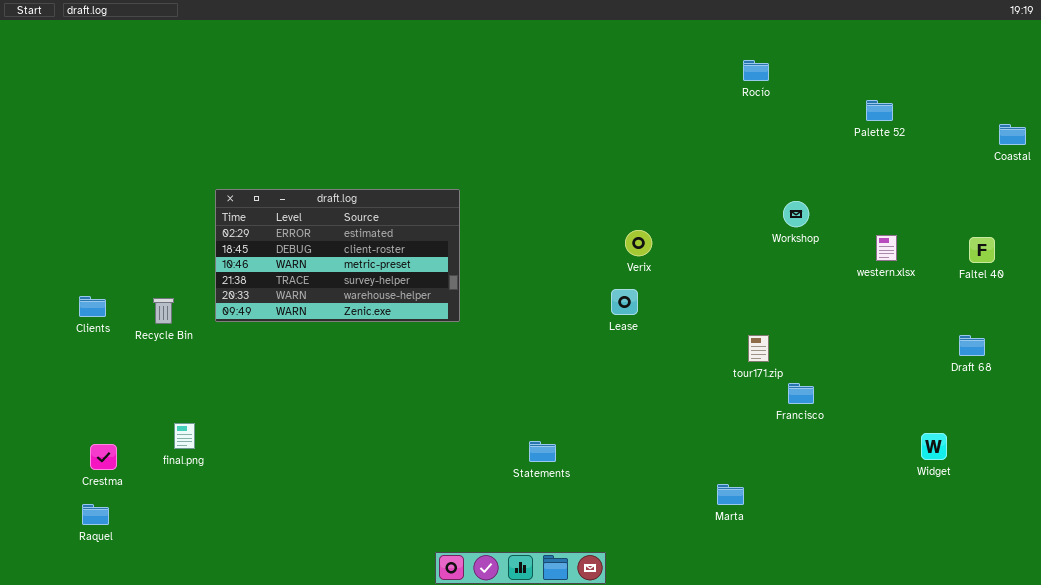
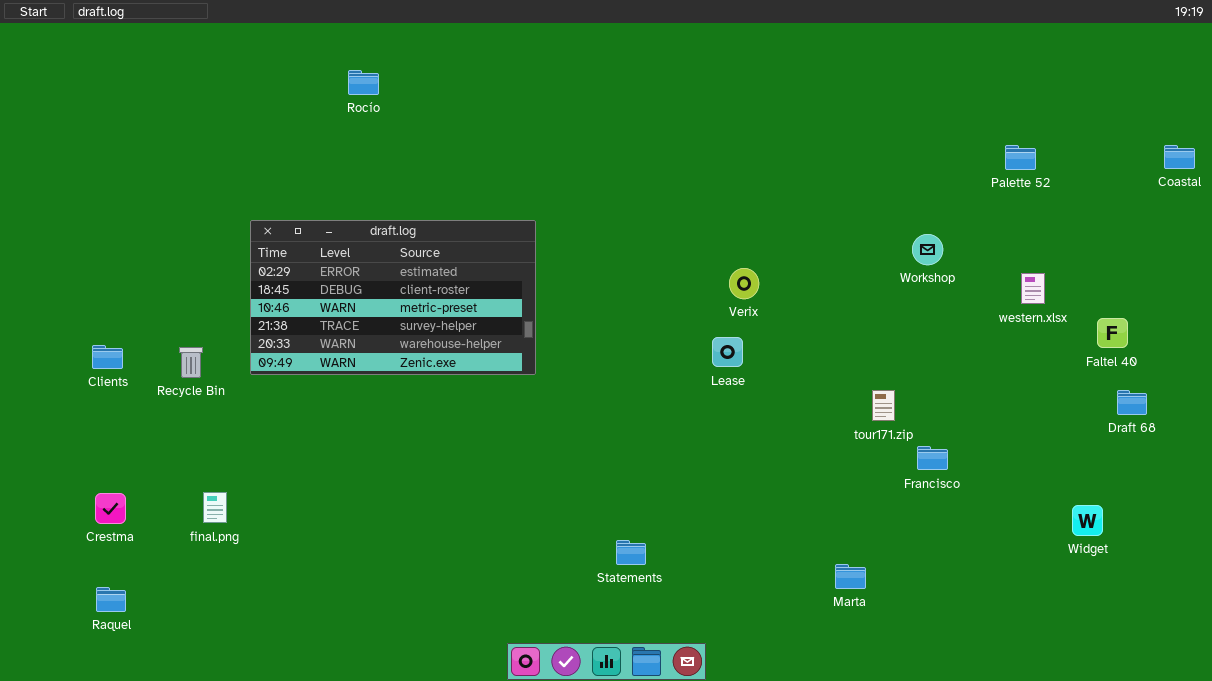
Rocío: [743,60,769,81] -> [348,70,379,95], moved
Palette 52: [866,100,893,121] -> [1005,145,1036,170], moved
Faltel 40: [969,237,995,263] -> [1097,318,1128,348], moved
Statements: [529,441,556,462] -> [616,540,646,565], moved
Crestma: [90,444,117,470] -> [95,493,126,524], moved

